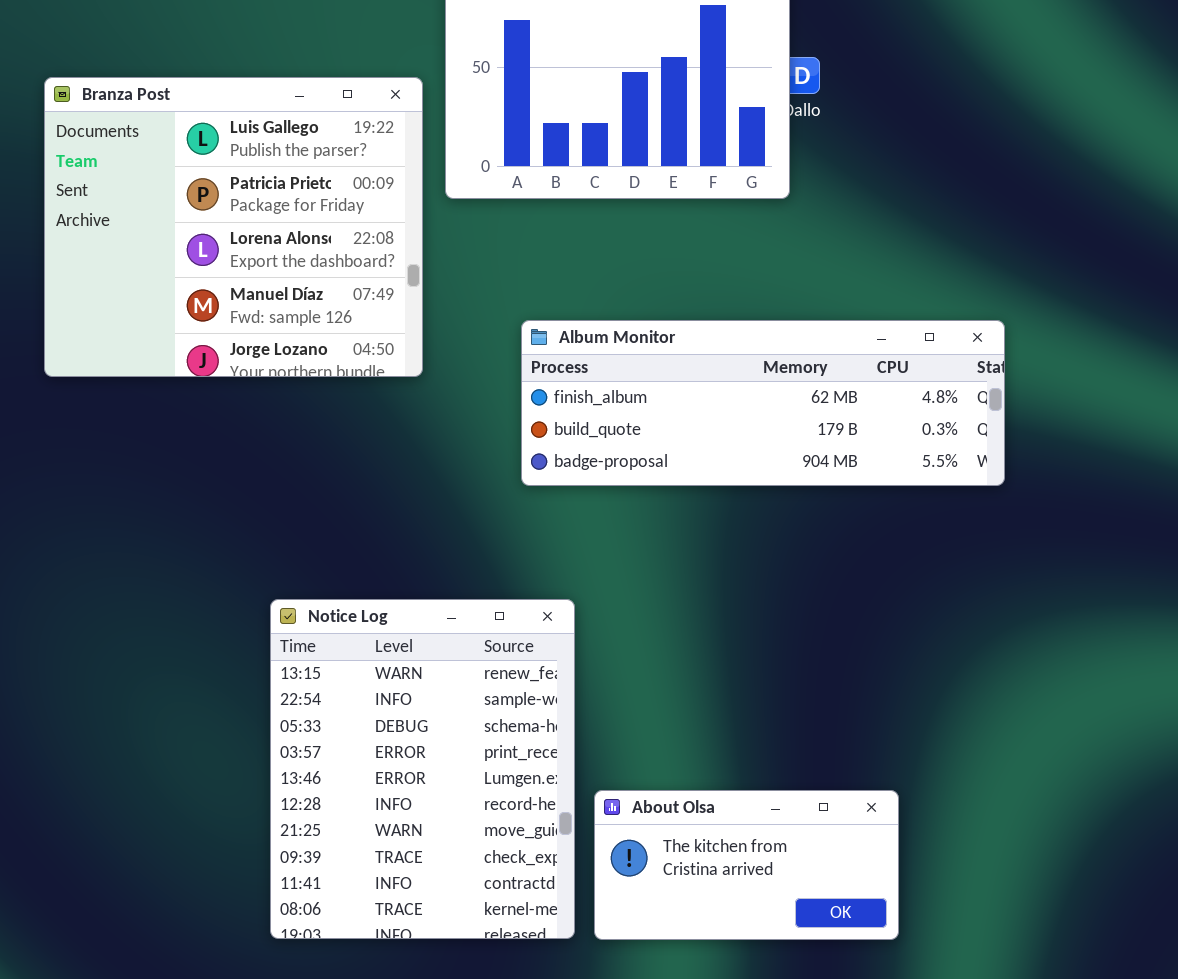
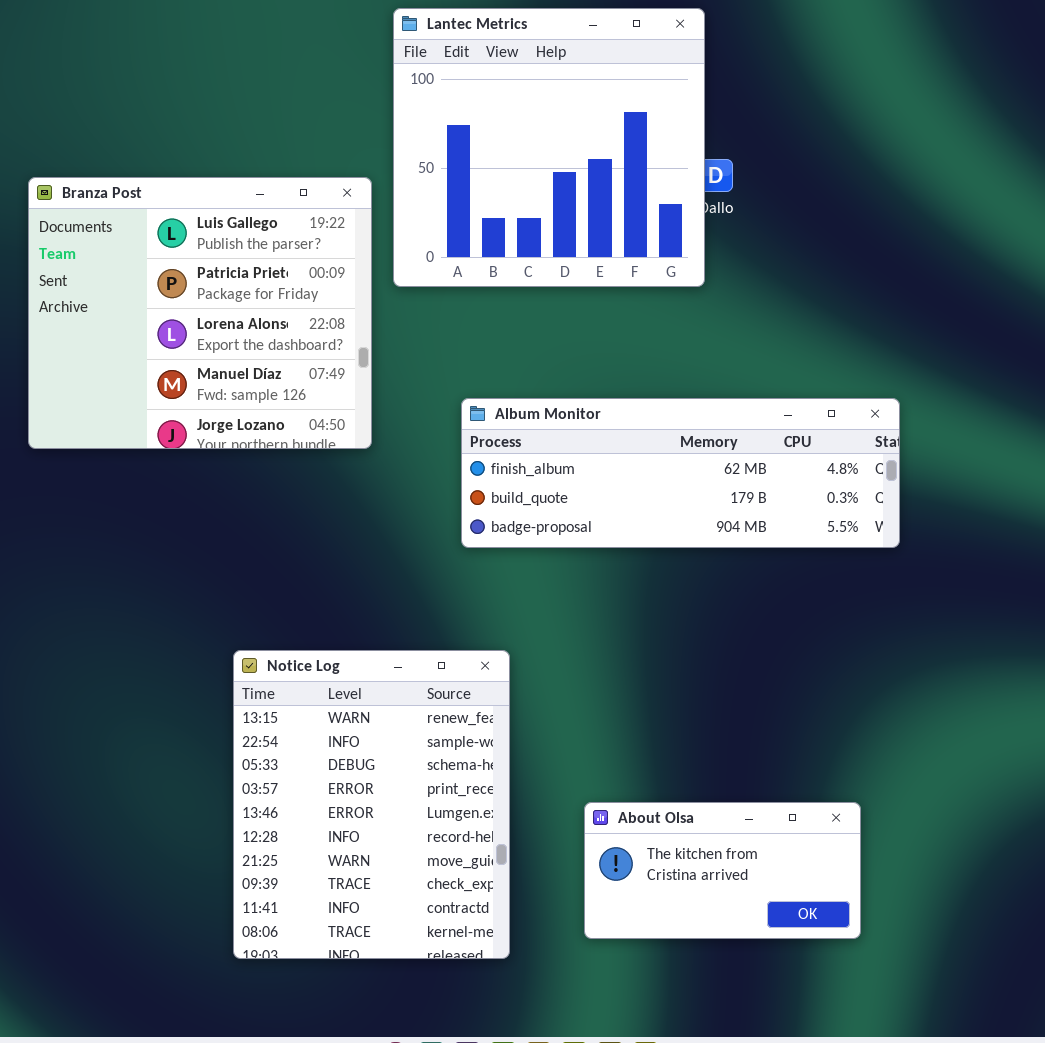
About Olsa: [594,790,899,940] -> [584,802,861,939], moved

